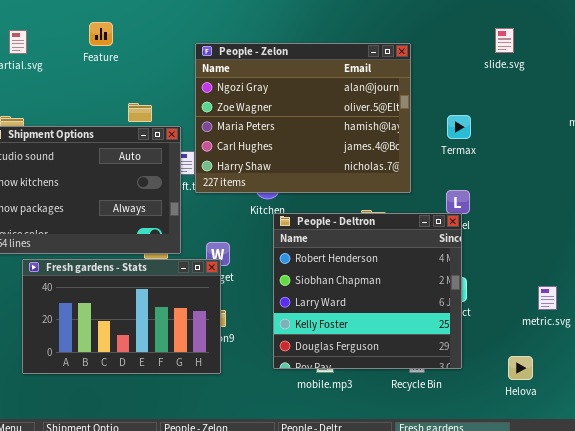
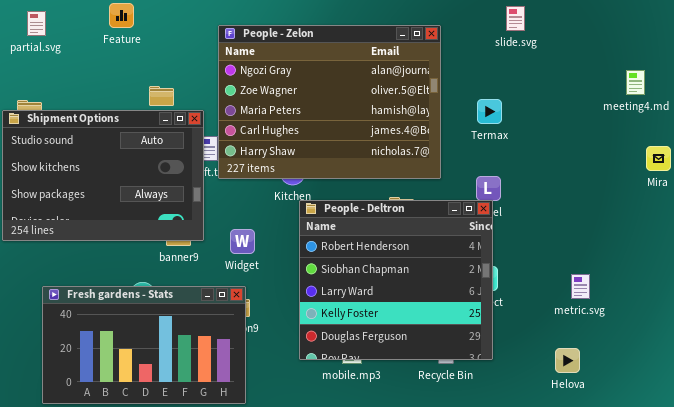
slide.svg: [495,28,514,53] -> [506,6,525,31], moved
Fresh gardens - Stats: [22,259,221,374] -> [42,286,246,404], moved
Helova: [508,356,533,380] -> [555,348,580,373], moved

